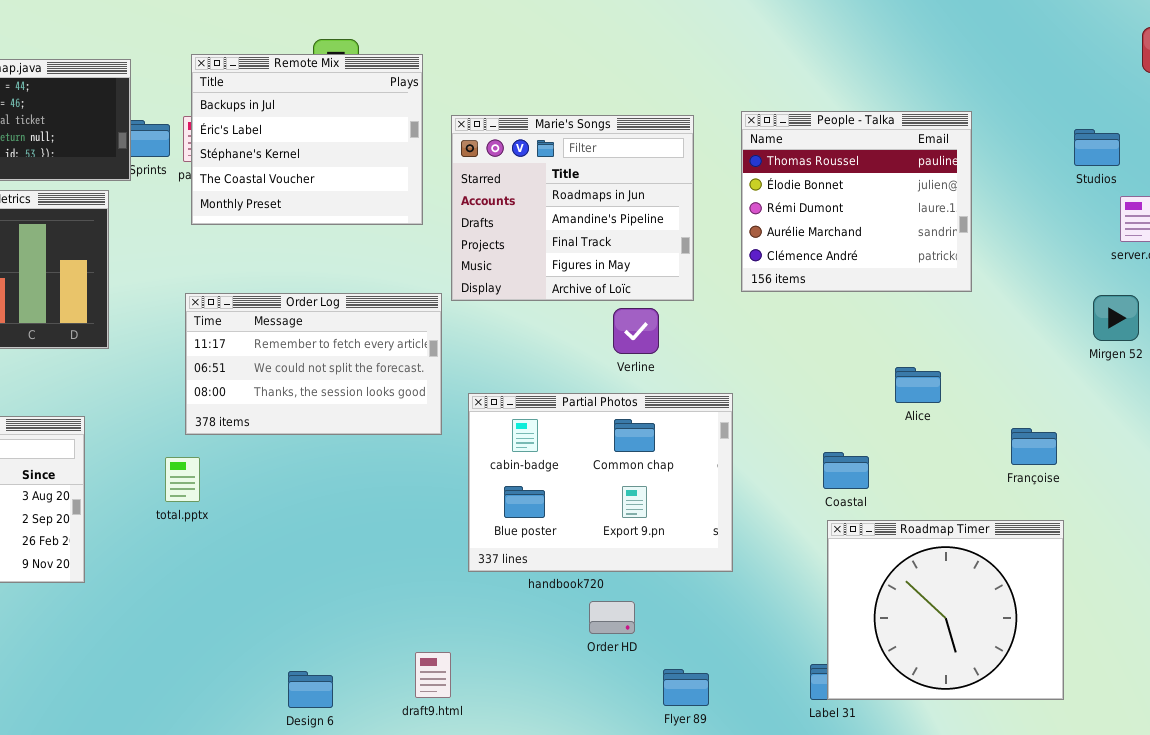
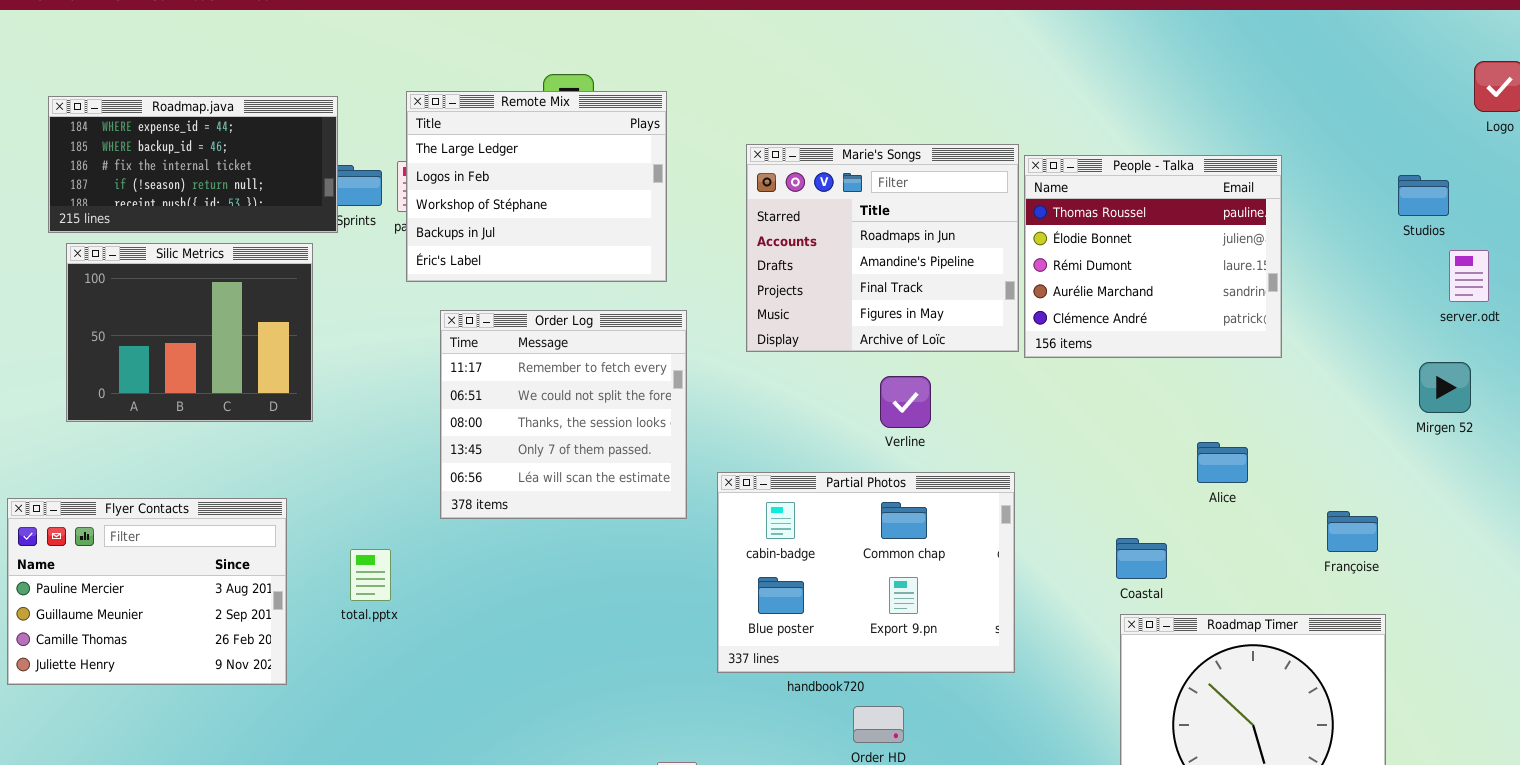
Remote Mix: [191,54,423,225] -> [406,91,667,282], scrolled up 3 rows
Marie's Songs: [451,115,694,301] -> [746,144,1019,352], moved
Order Log: [185,293,442,435] -> [440,310,687,519], resized
total.pptx: [165,457,200,502] -> [350,549,391,601], moved

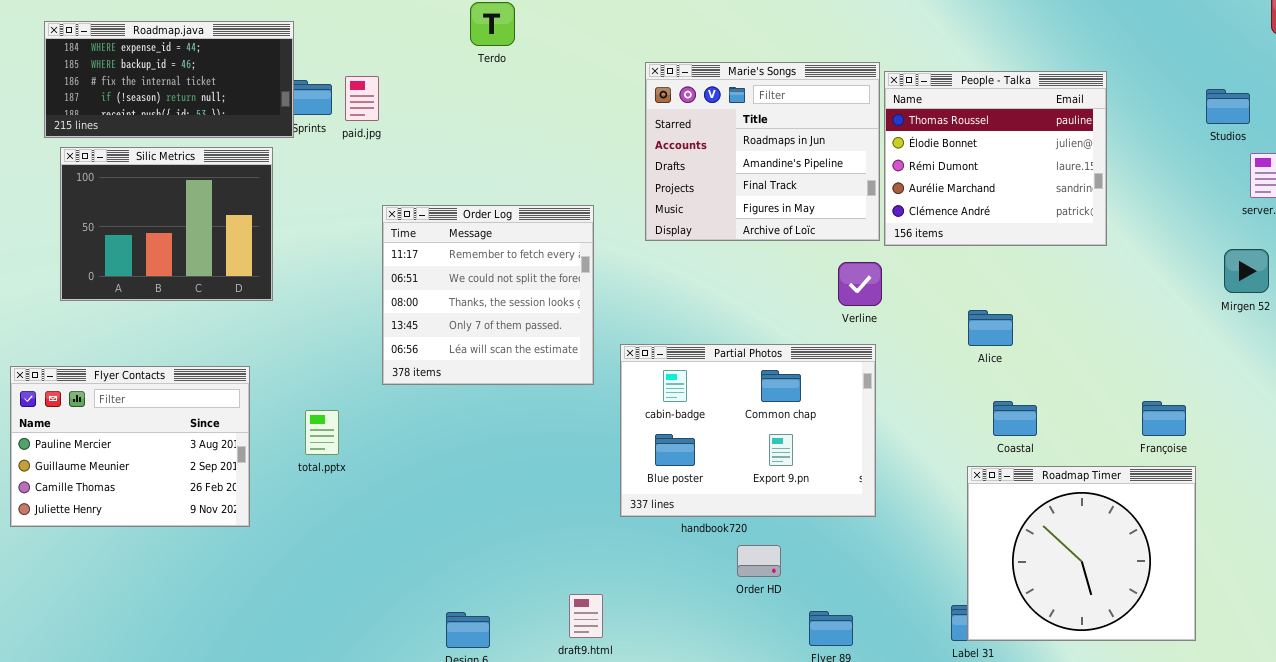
Remote Mix: [406,91,667,282] -> none, closed
Verline: [880,376,931,428] -> [838,262,882,306], moved
Alice: [1197,442,1248,483] -> [968,310,1013,346], moved
Françoise: [1327,511,1378,552] -> [1142,401,1186,436], moved
Coastal: [1116,538,1167,579] -> [993,401,1037,436], moved

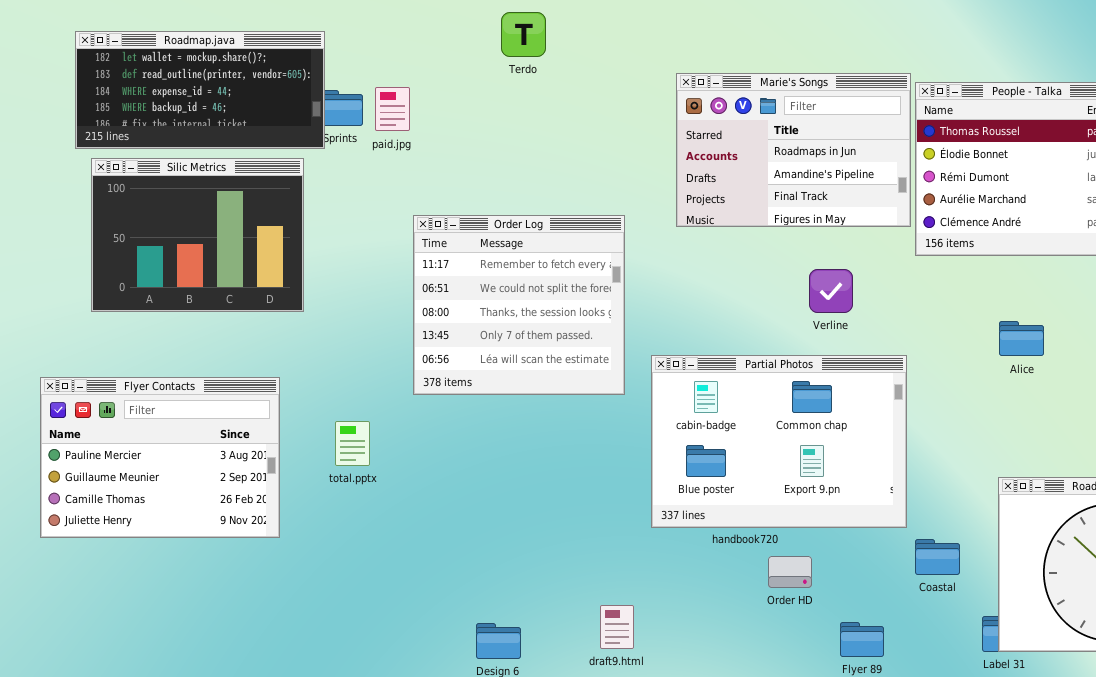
Roadmap.java: [44,21,294,138] -> [75,31,325,149], scrolled up 2 rows
Marie's Songs: [645,62,880,241] -> [676,73,911,227], resized
Verline: [838,262,882,306] -> [809,269,853,313], moved
Coastal: [993,401,1037,436] -> [915,539,960,575], moved

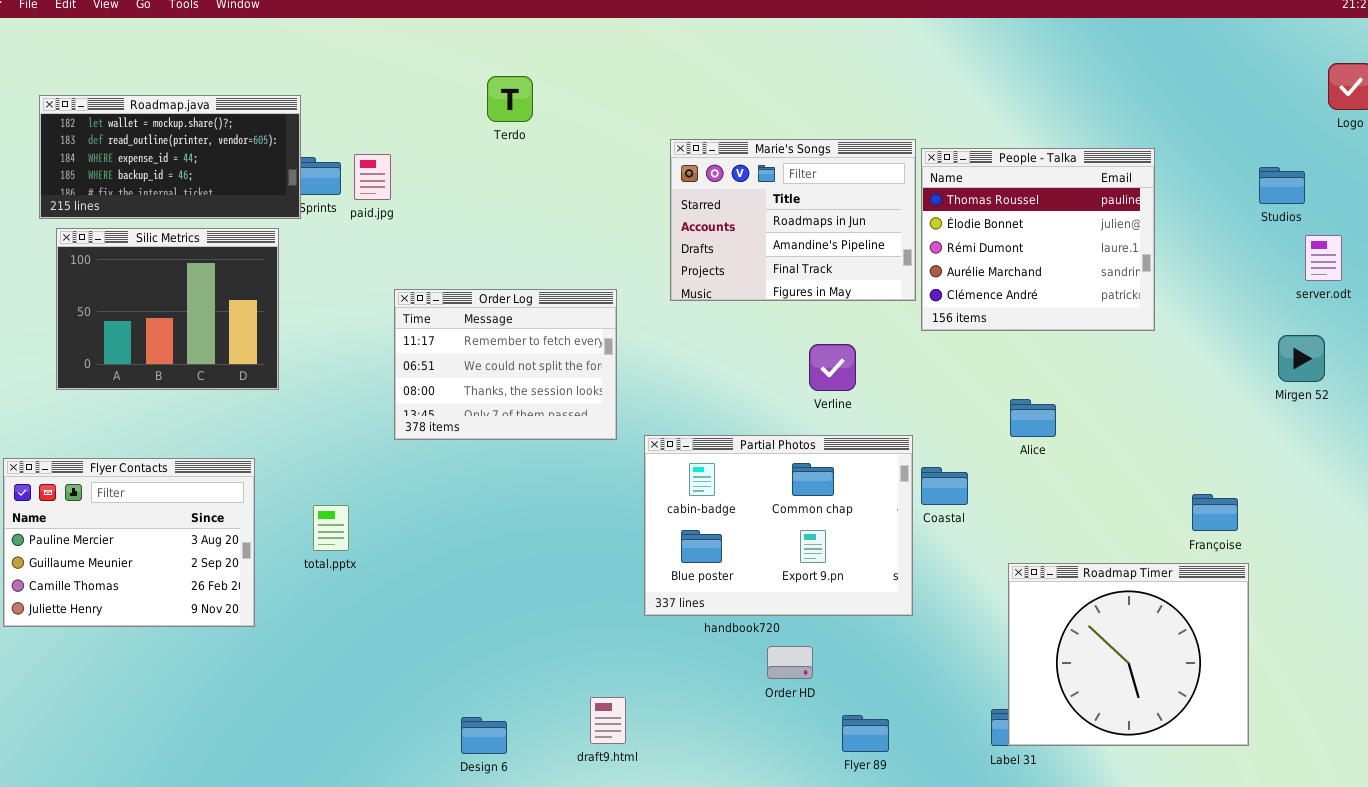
Order Log: [413,215,625,395] -> [394,289,617,440], resized
Coastal: [915,539,960,575] -> [921,467,968,505], moved

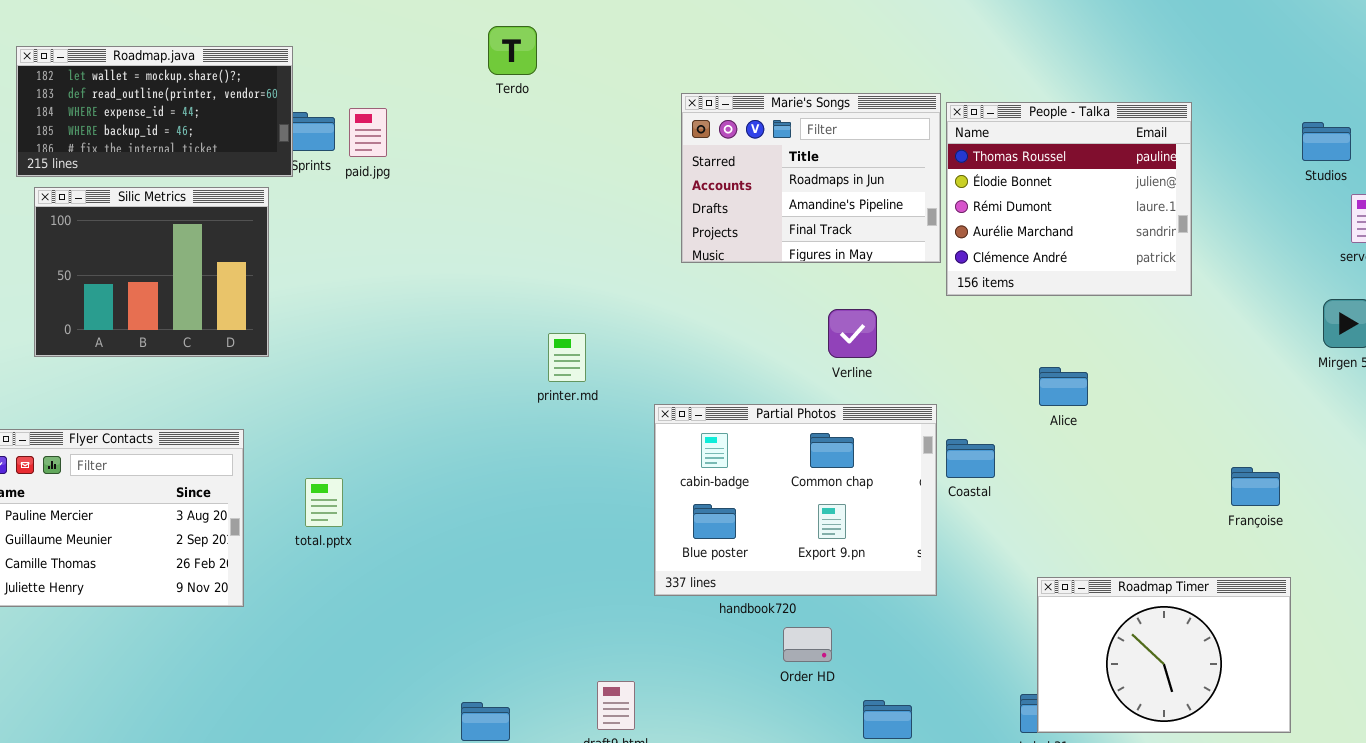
Order Log: [394,289,617,440] -> none, closed
Roadmap Timer: [1008,563,1249,746] -> [1037,577,1291,733], resized

